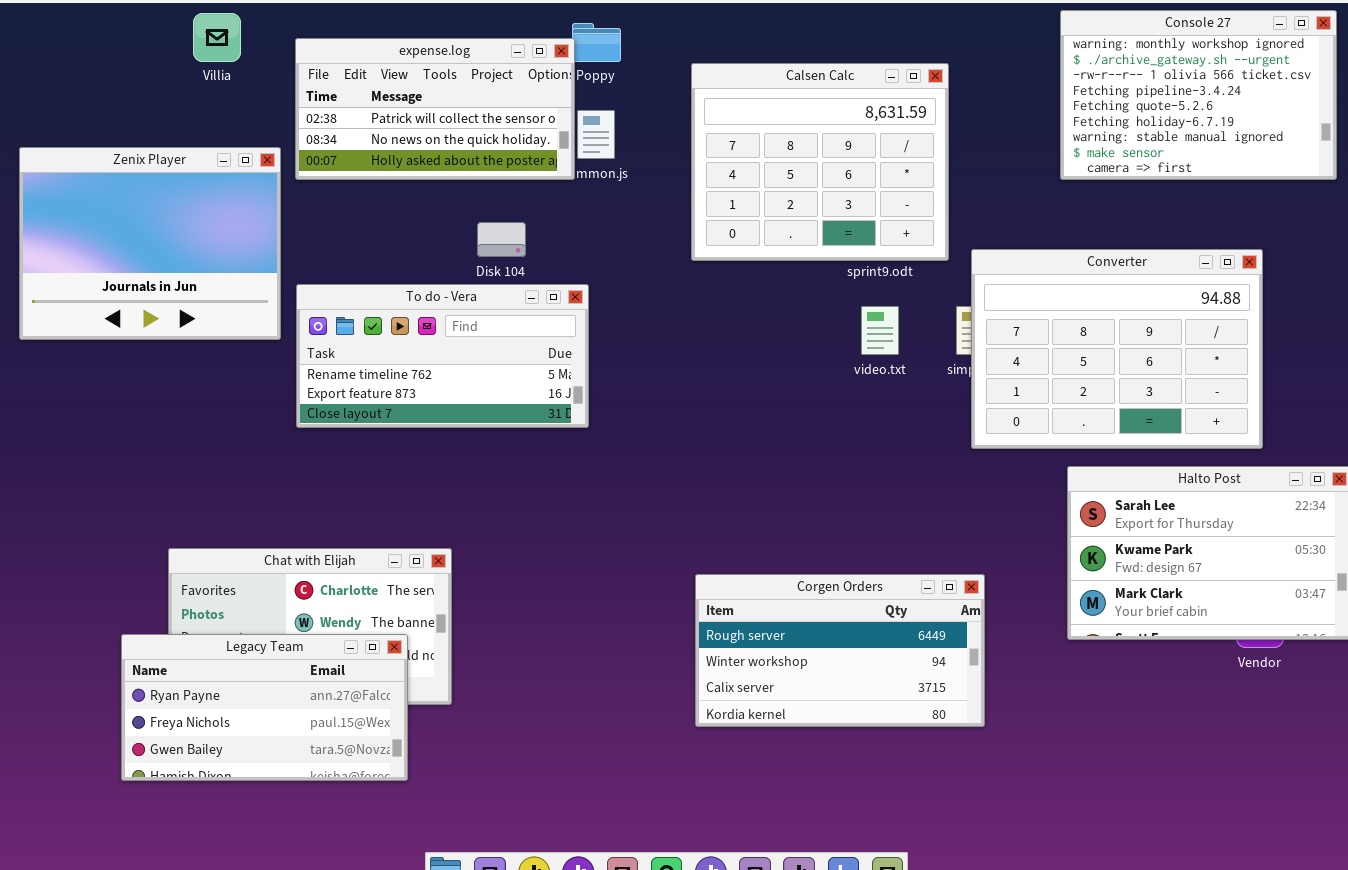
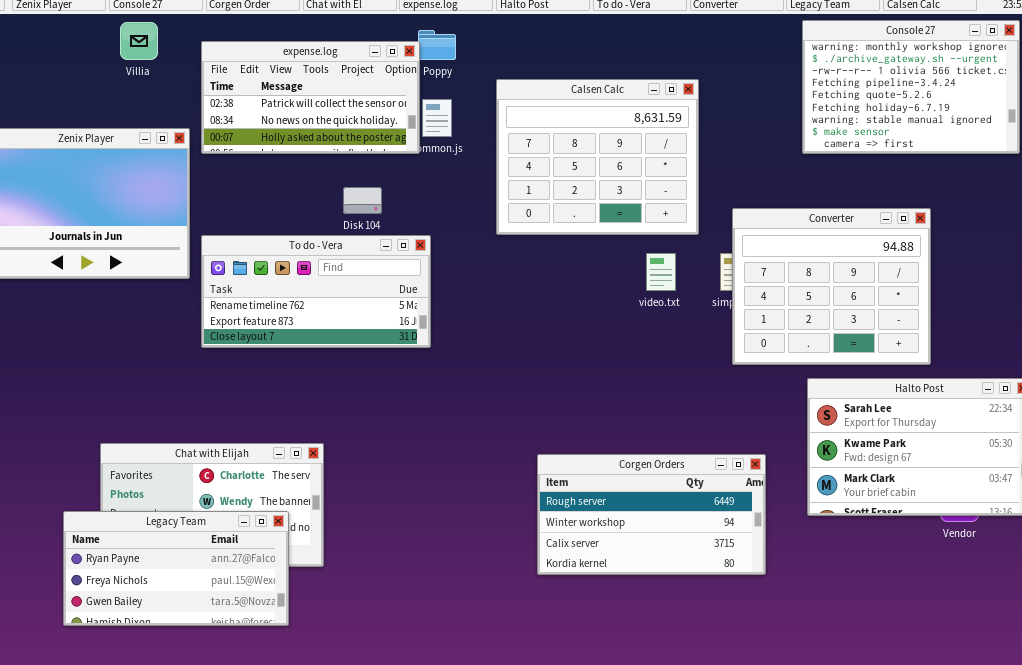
Calsen Calc: [691,63,949,261] -> [496,79,699,235], moved
Converter: [971,249,1263,449] -> [732,208,931,365], resized
Corgen Orders: [695,574,985,727] -> [537,454,766,575], moved

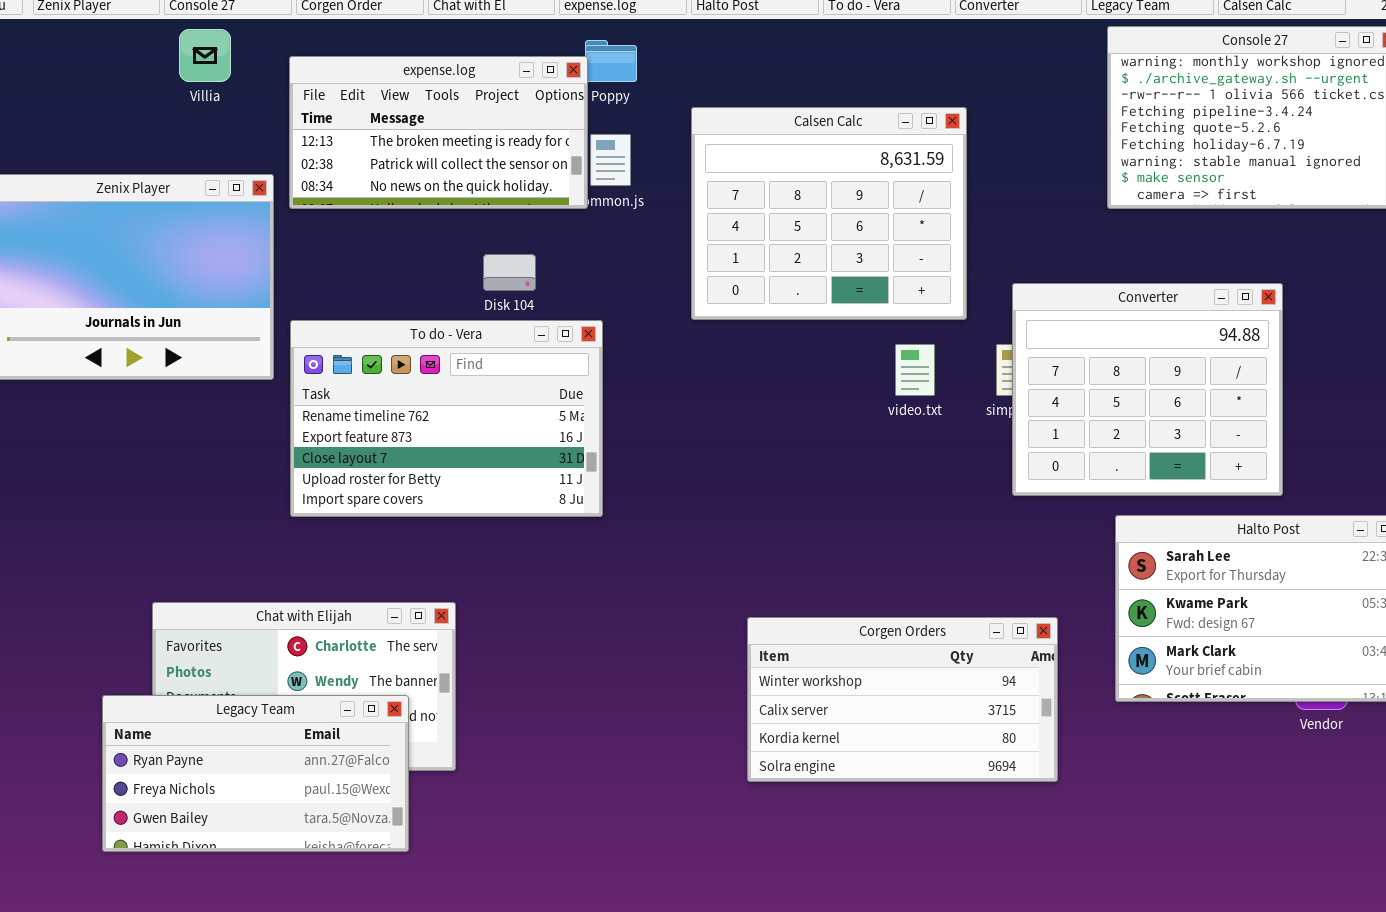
expense.log: [201,41,420,154] -> [289,56,588,209], scrolled up 1 row
To do - Vera: [201,235,431,348] -> [290,320,603,517], resized
Corgen Orders: [537,454,766,575] -> [747,617,1058,782], scrolled down 1 row

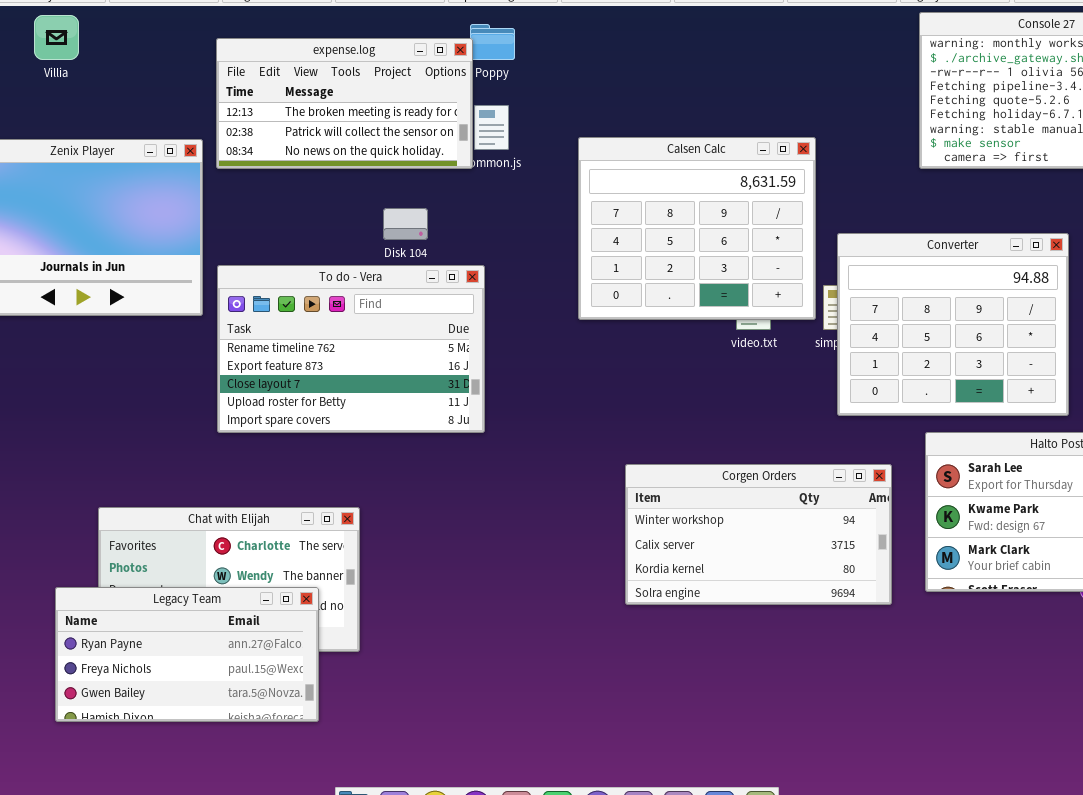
Villia: [179,29,231,82] -> [34,15,79,60], moved
Calsen Calc: [691,107,967,320] -> [578,137,816,320], moved
Corgen Orders: [747,617,1058,782] -> [625,464,892,605], moved

